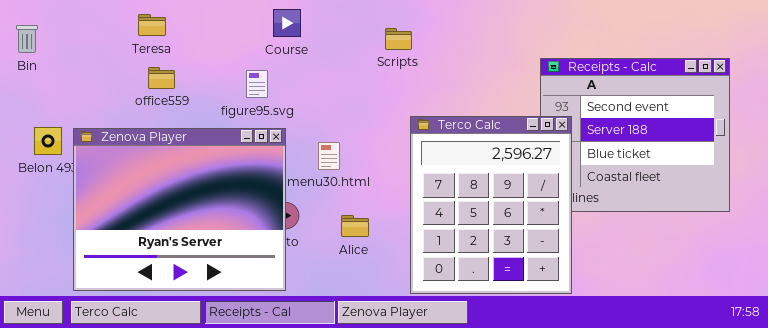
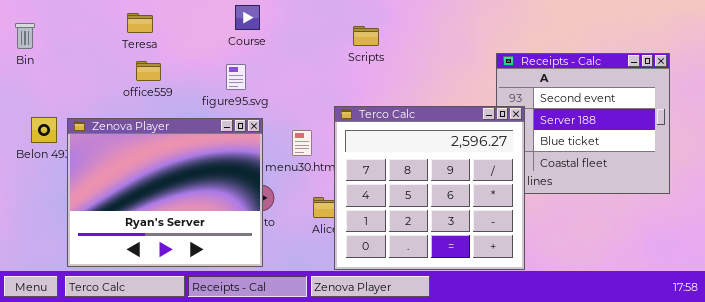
Course: [273,9,301,37] -> [235,5,260,30], moved
Terco Calc: [410,116,572,294] -> [334,106,525,270], resized

